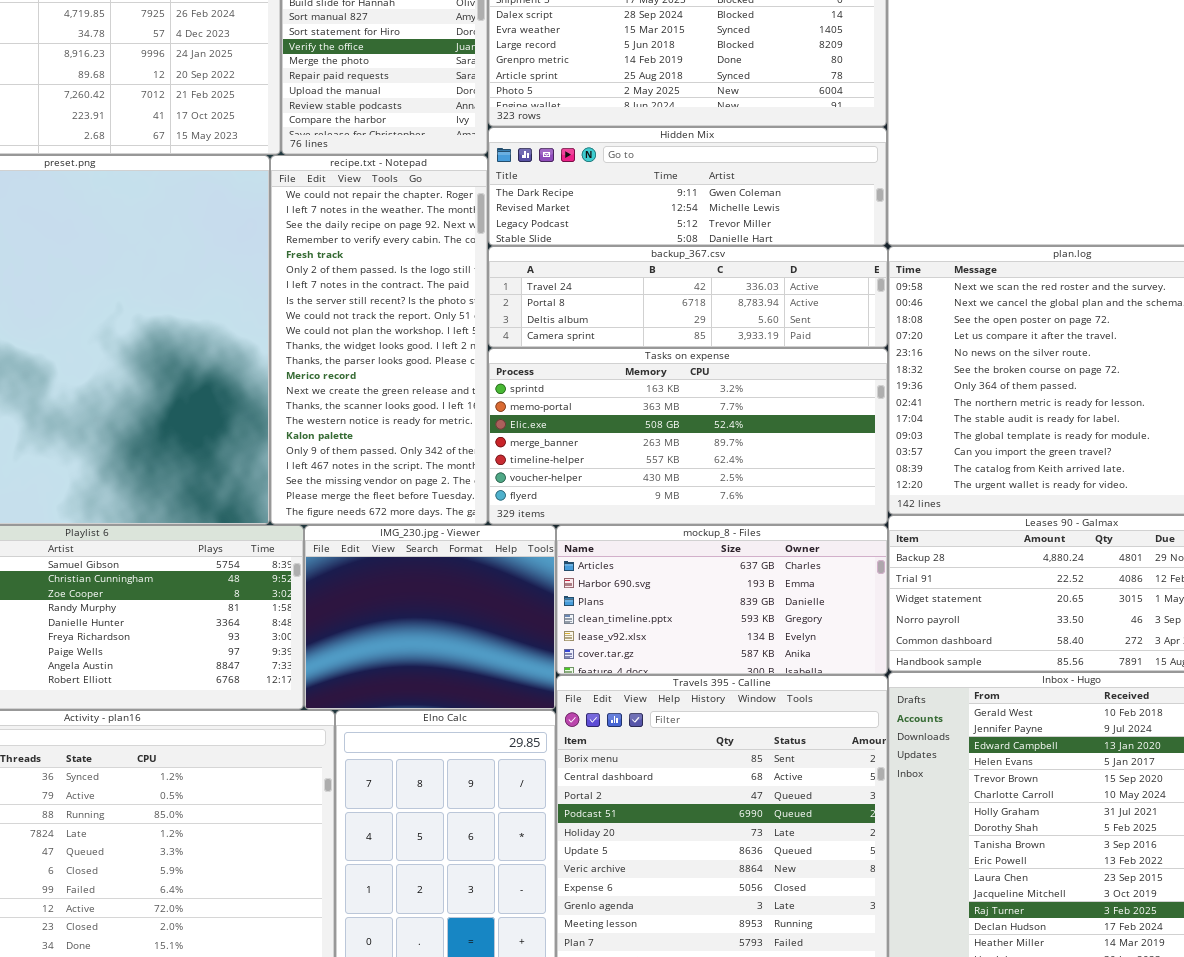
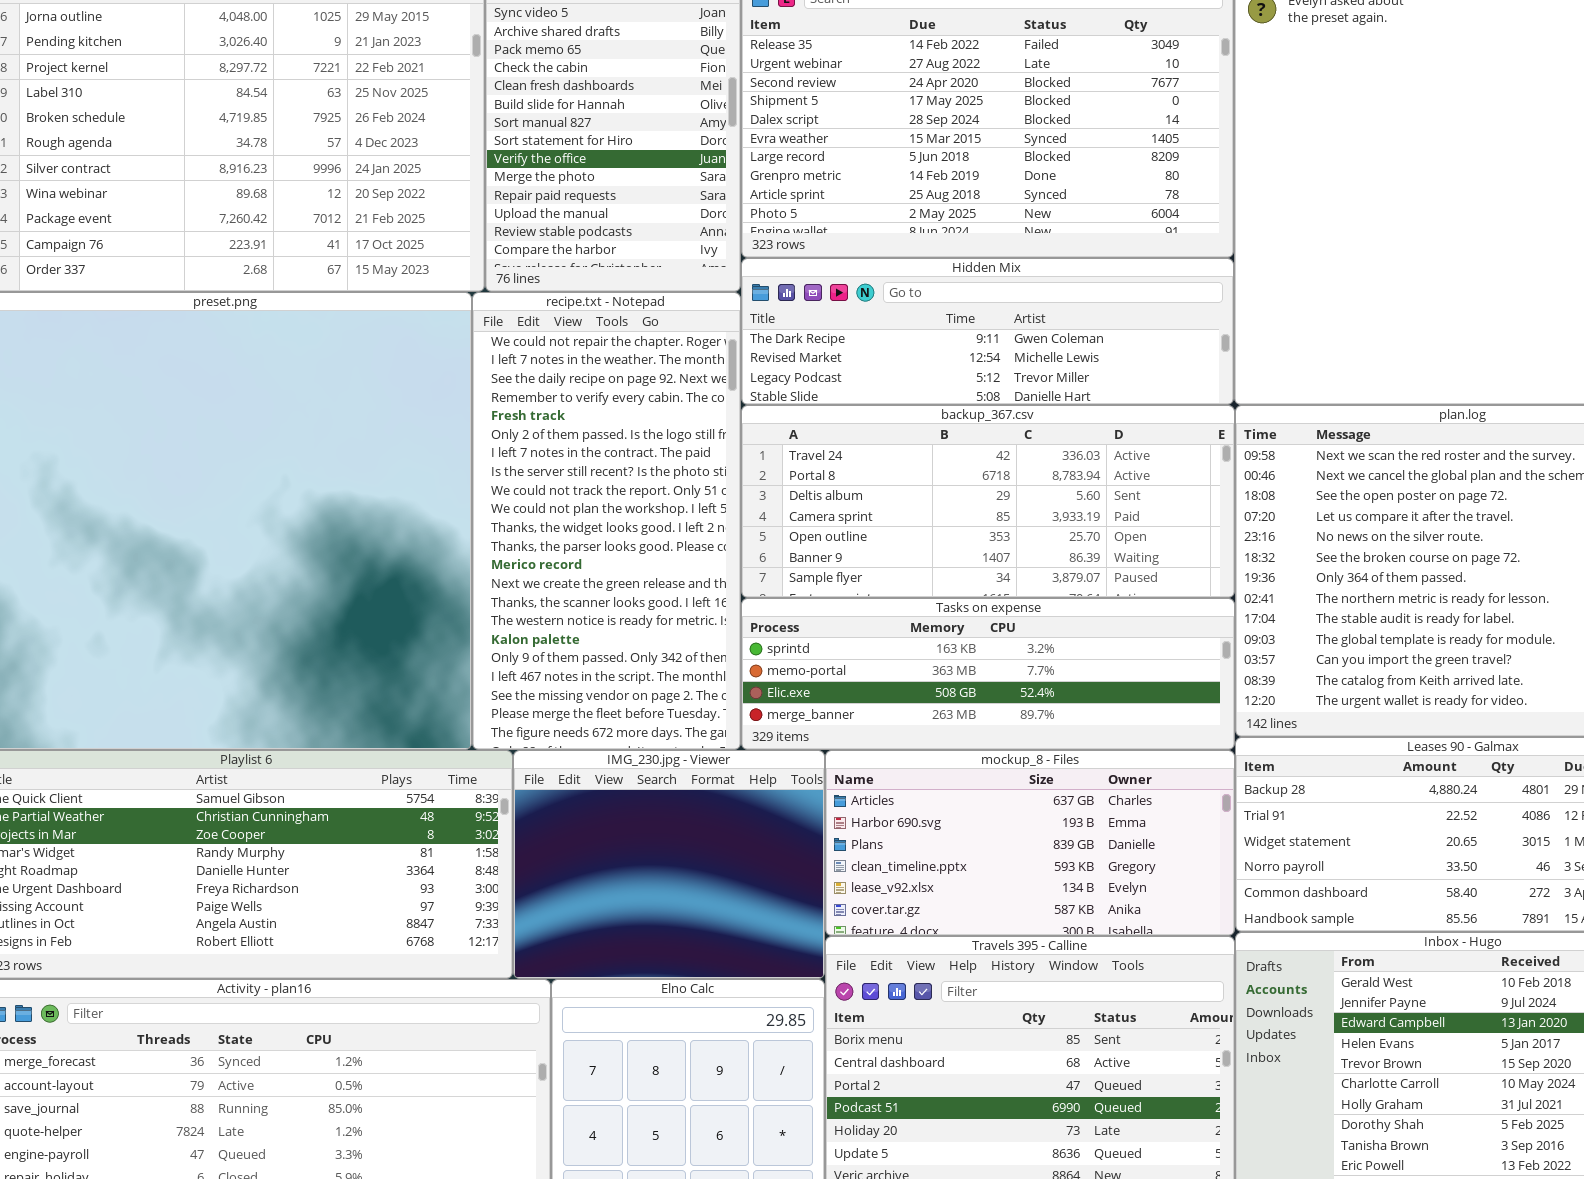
backup_367.csv: [488,246,888,348] -> [741,405,1235,598], resized
Tasks on expense: [488,348,888,525] -> [741,598,1235,750], resized

